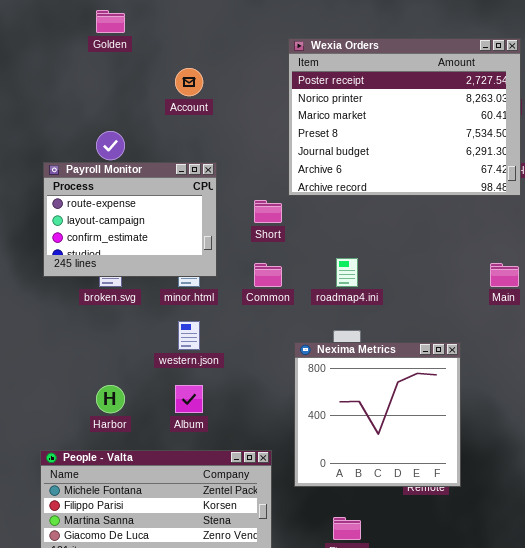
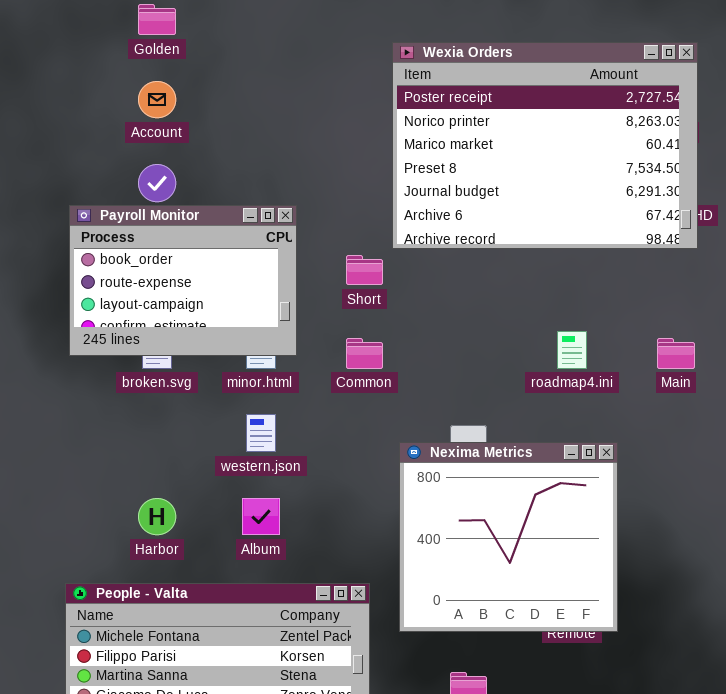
Account: [175,68,203,96] -> [138,81,176,118], moved
Payroll Monitor: [43,162,217,277] -> [69,205,297,356], scrolled up 1 row
roadmap4.ini: [336,258,358,287] -> [557,331,587,369], moved

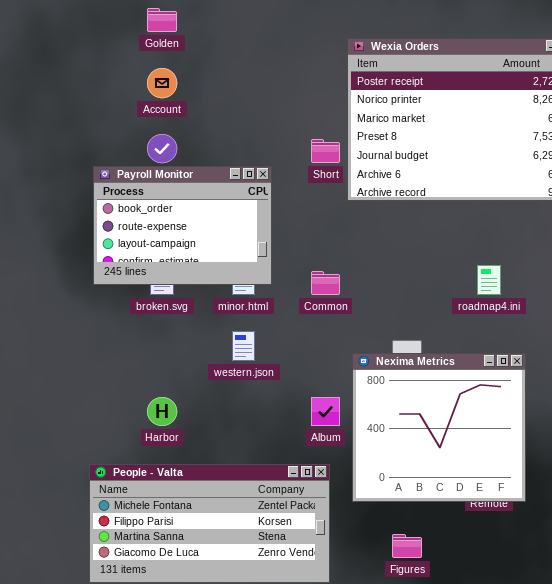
Short: [346,255,383,285] -> [311,139,340,163], moved
Album: [242,498,280,535] -> [311,397,340,426], moved

